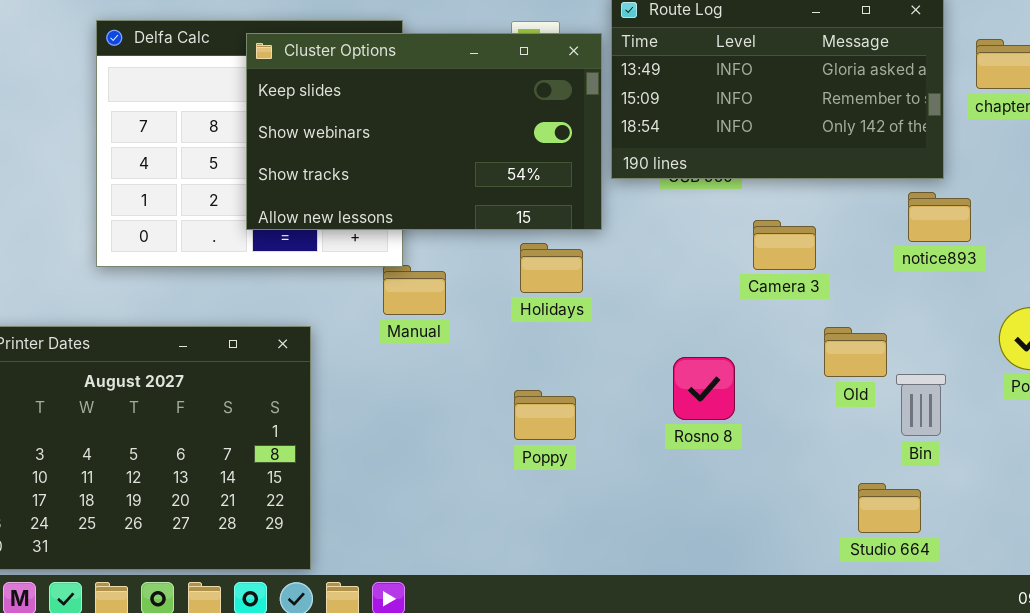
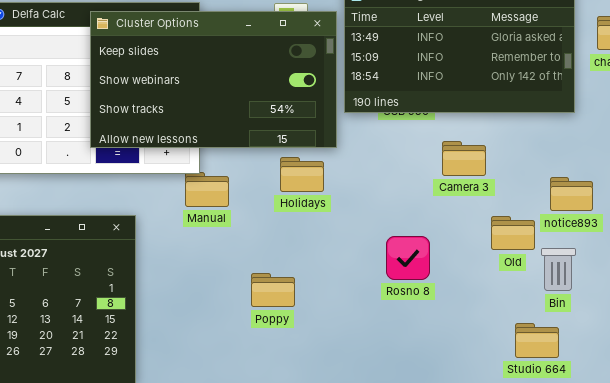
notice893: [908,192,971,242] -> [550,177,593,211], moved
Poppy: [514,390,576,440] -> [251,273,295,307], moved

